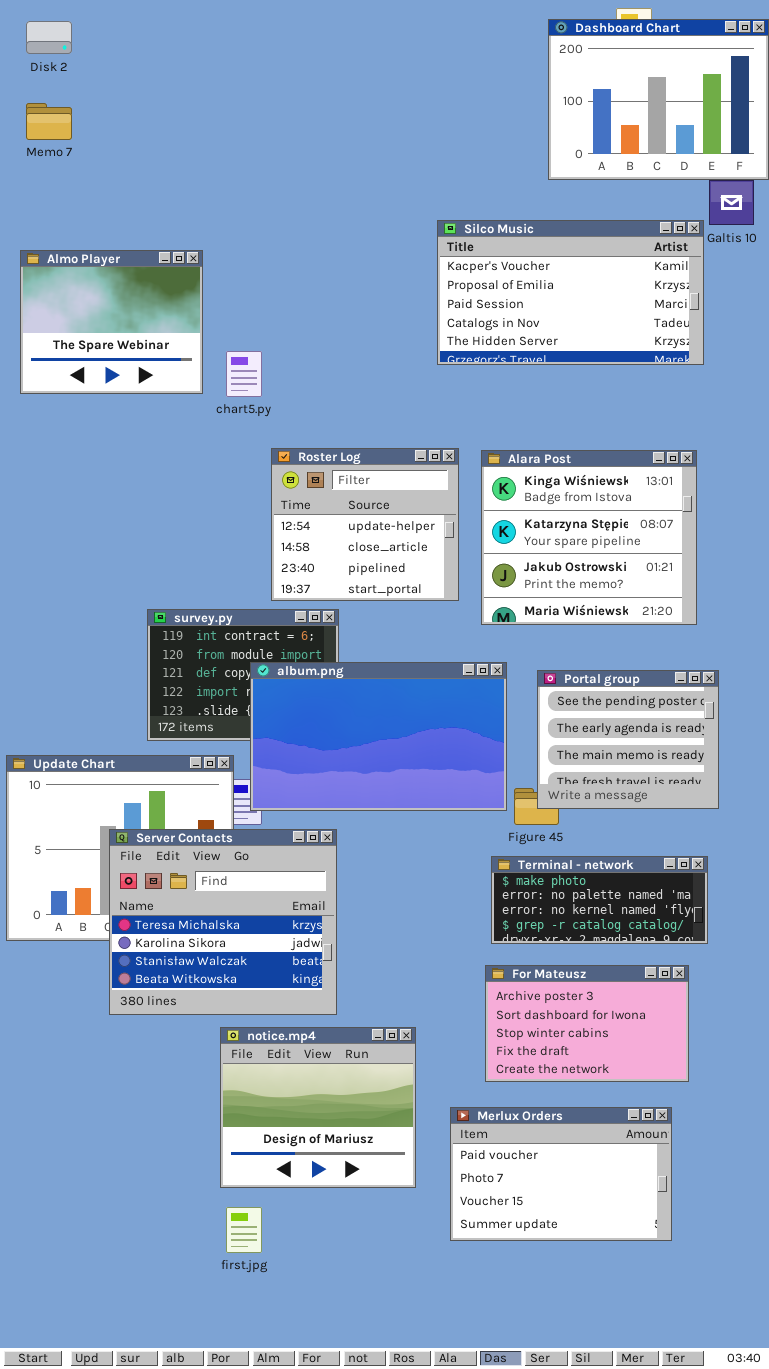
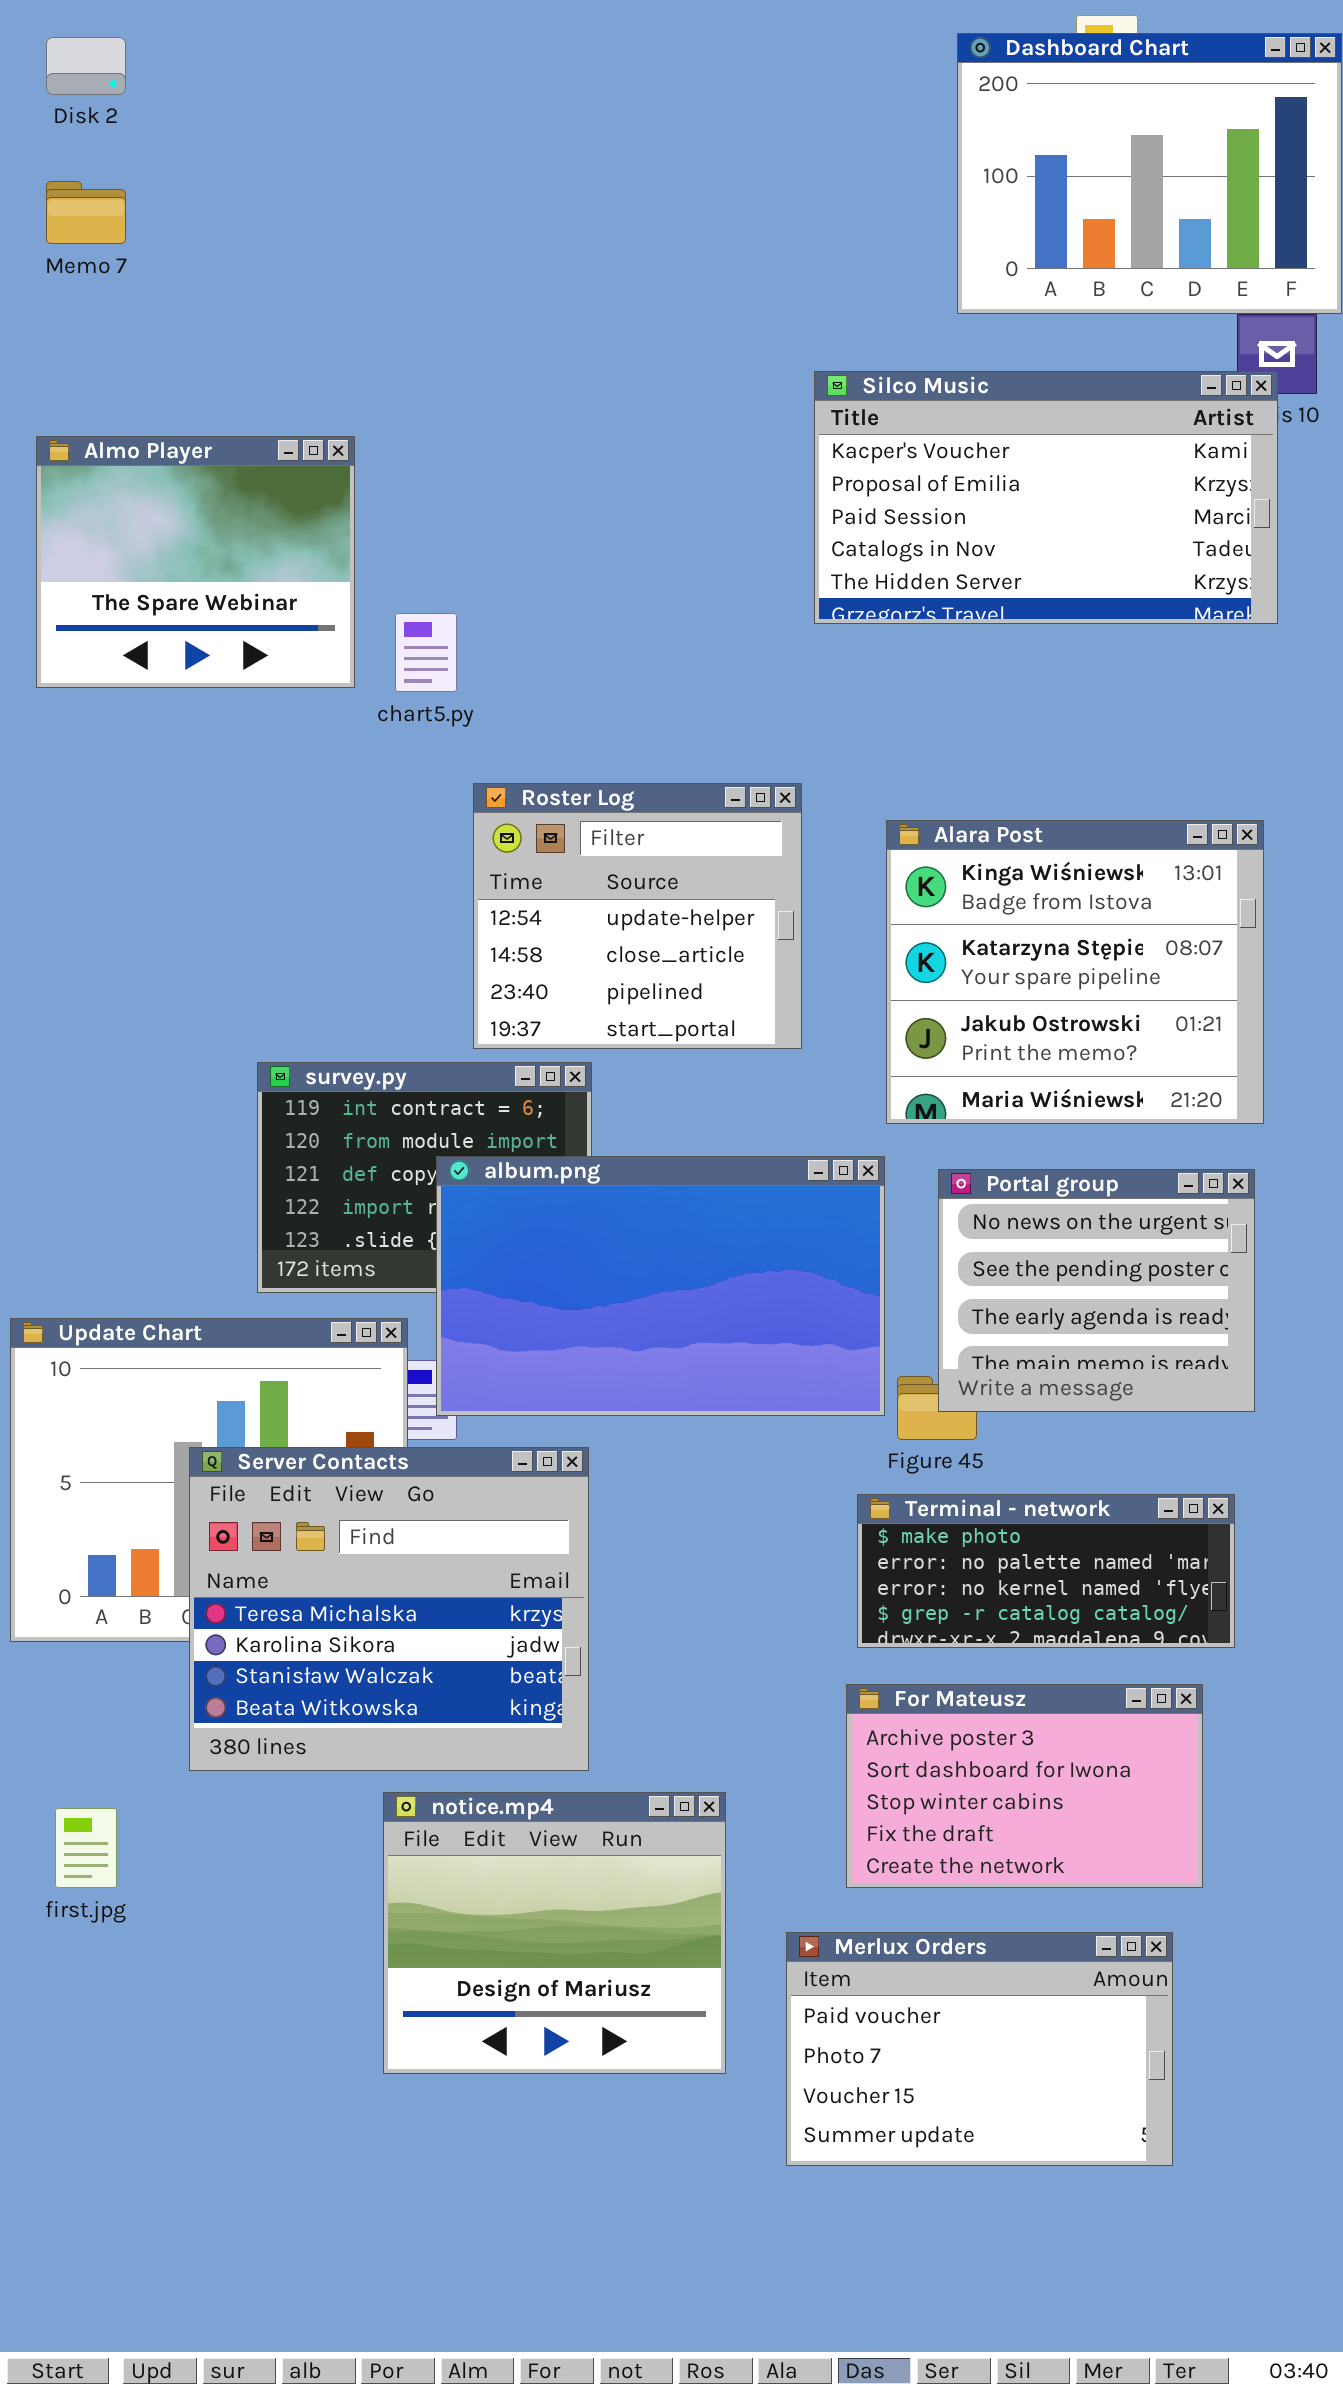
Silco Music: [437,220,704,365] -> [814,371,1278,624], moved
Alara Post: [481,450,697,625] -> [886,820,1264,1124], moved
Portal group: [537,670,719,809] -> [938,1169,1255,1412], scrolled up 1 row
first.jpg: [226,1207,262,1253] -> [55,1808,117,1888], moved

